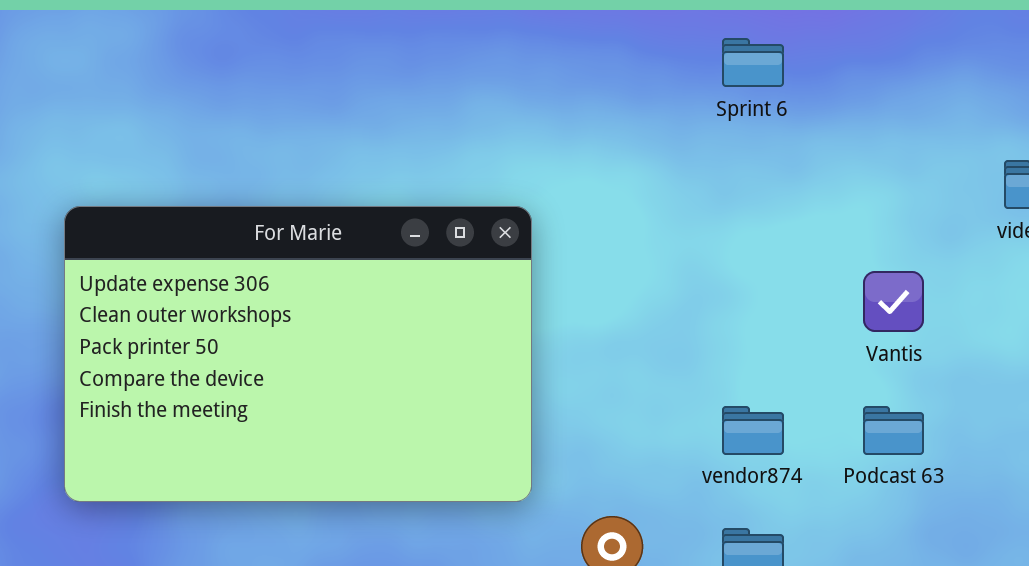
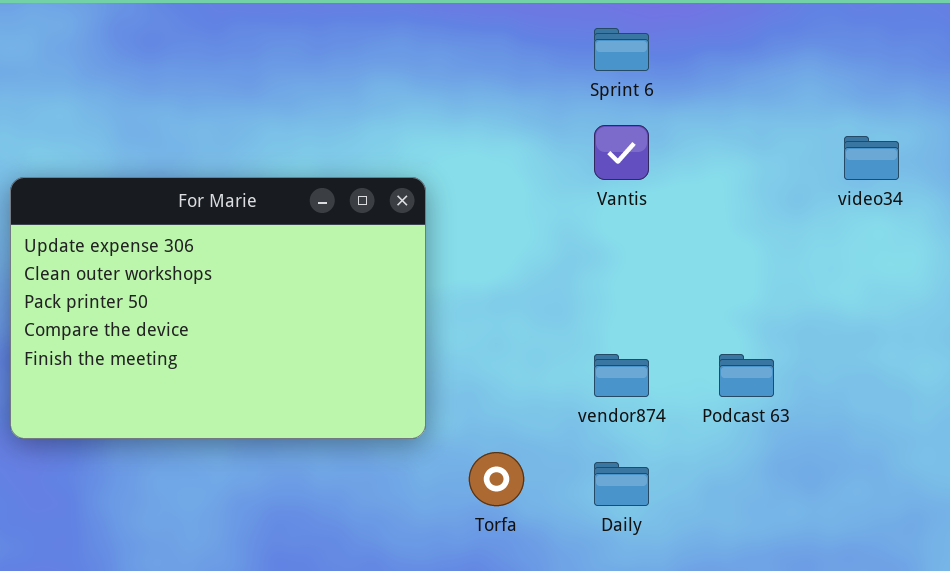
Vantis: [863,271,924,332] -> [594,125,649,180], moved

